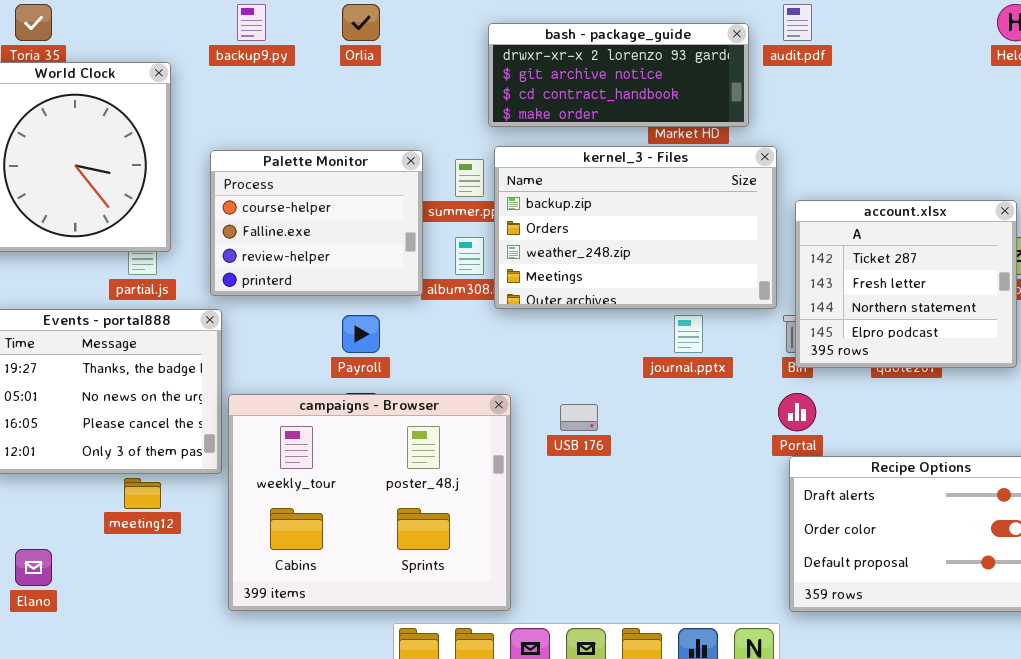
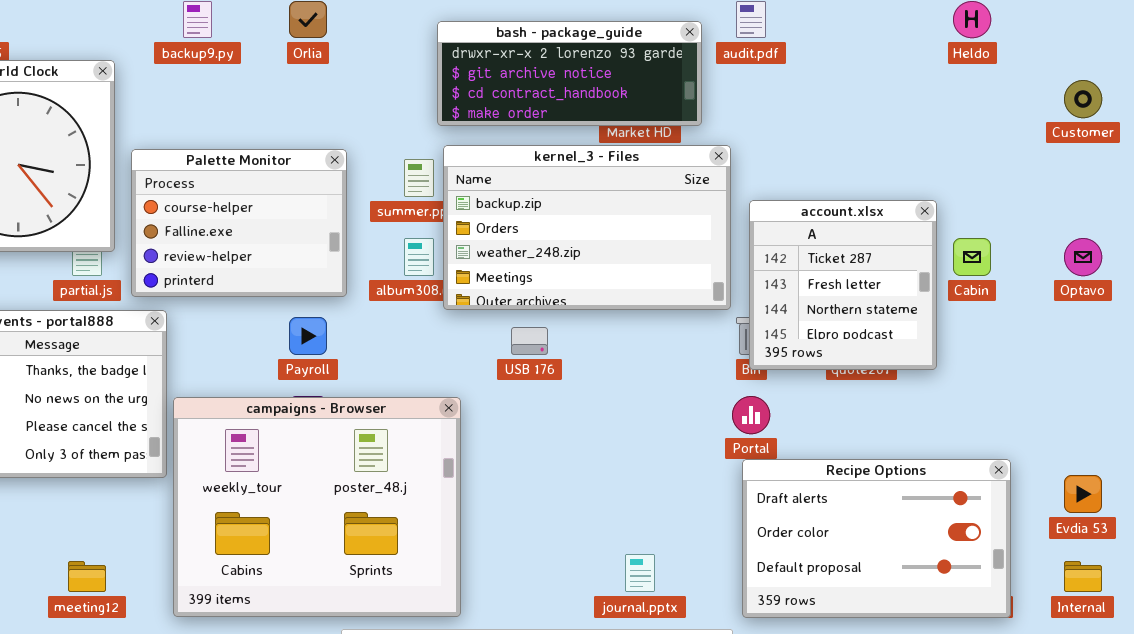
Palette Monitor: [210,150,423,296] -> [131,149,347,297], moved
account.xlsx: [795,200,1017,368] -> [749,200,937,370], resized
journal.pptx: [674,315,703,353] -> [625,554,655,592], moved
USB 176: [560,404,598,431] -> [511,327,548,355], moved
meeting12: [124,478,161,509] -> [68,561,106,592], moved

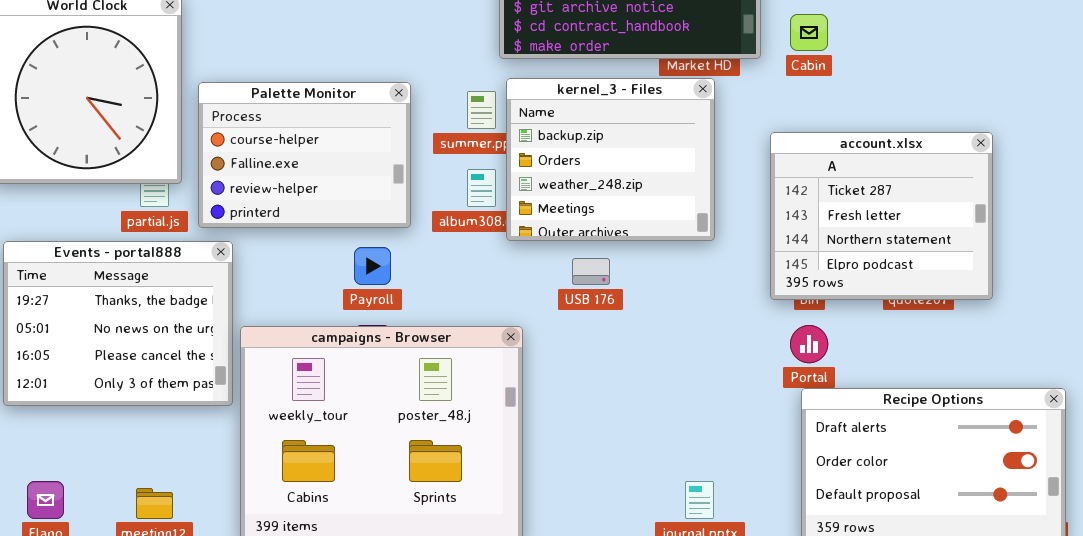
kernel_3 - Files: [443,145,731,310] -> [506,78,715,241], resized
account.xlsx: [749,200,937,370] -> [770,132,993,300], resized
Cabin: [953,238,991,276] -> [790,14,828,51], moved

